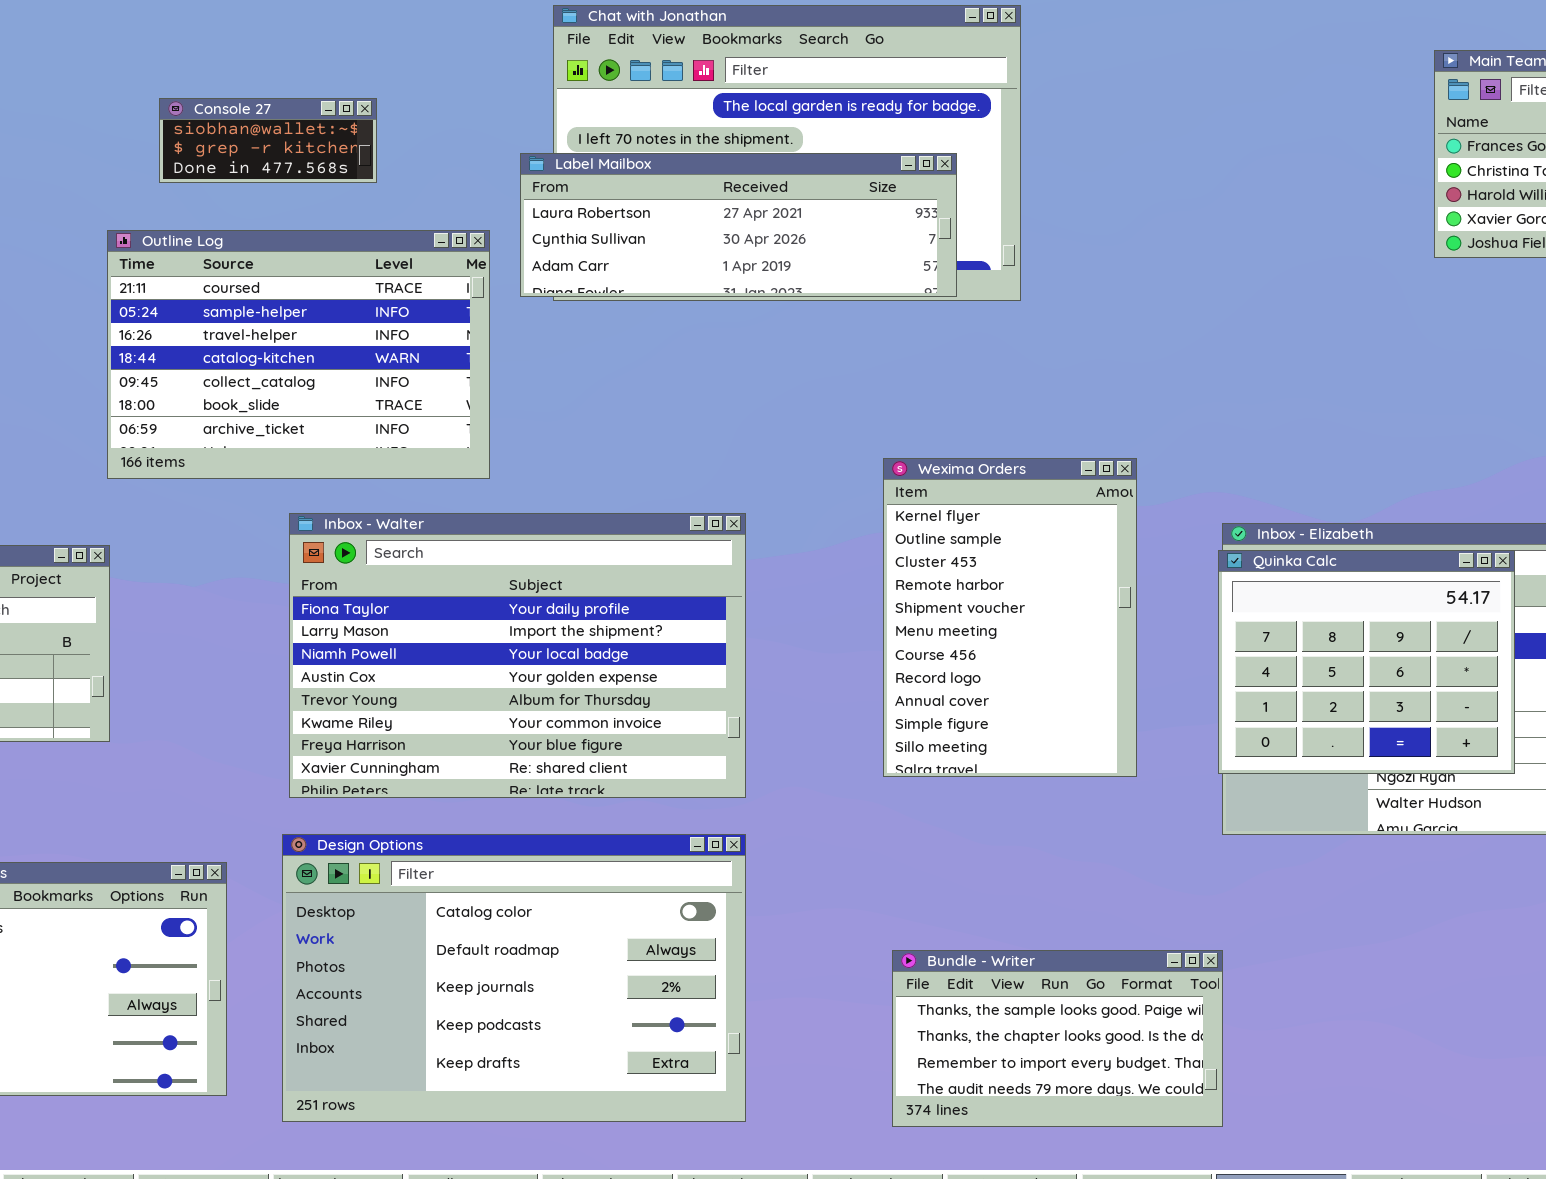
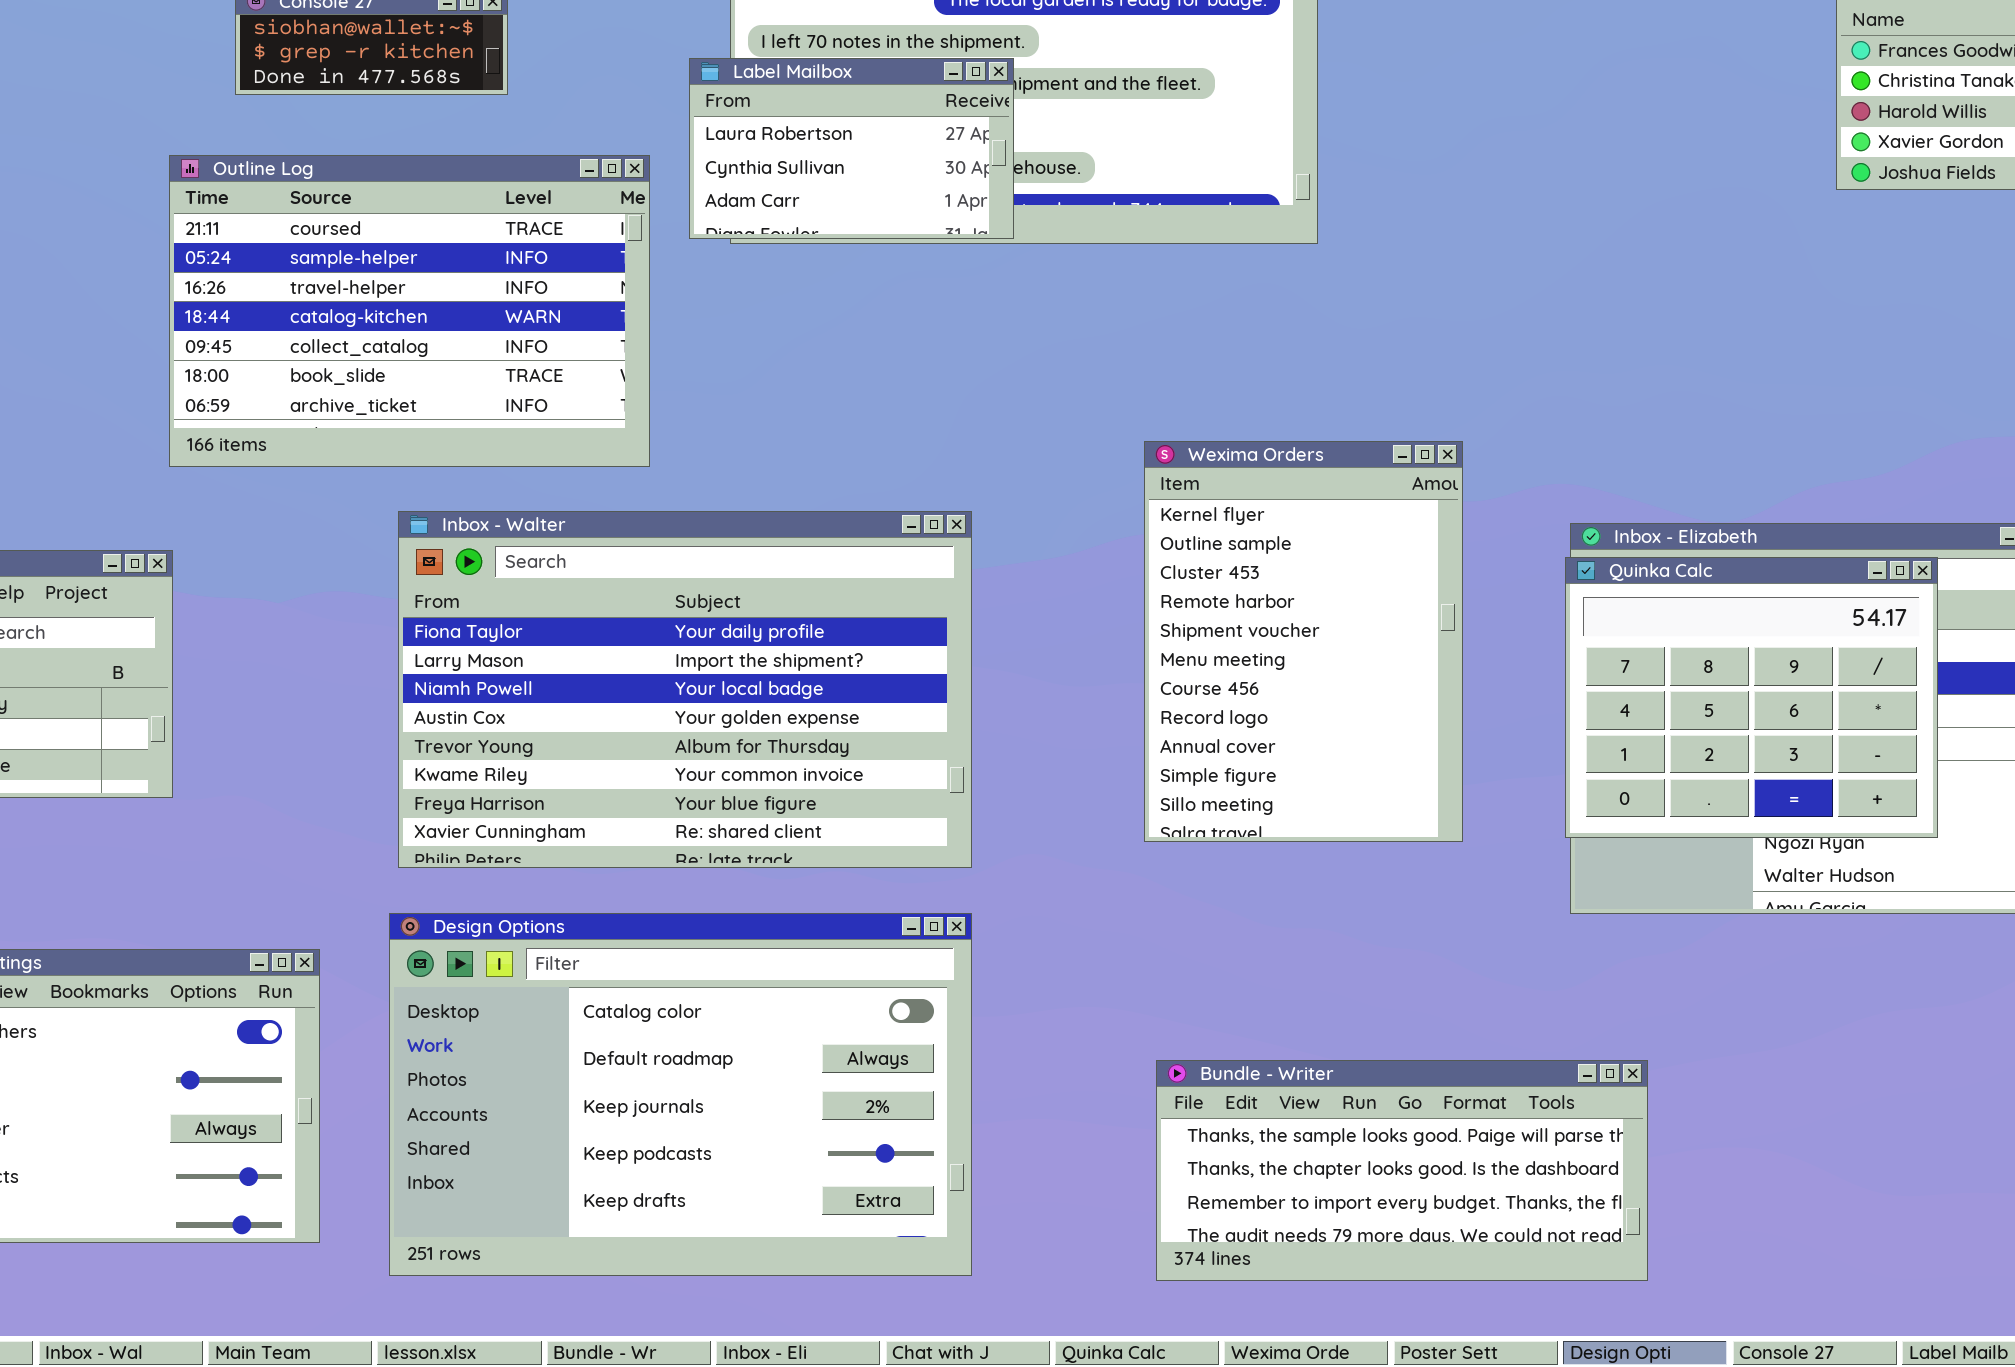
Label Mailbox: [520,153,957,297] -> [689,58,1014,239], resized
Bundle - Writer: [892,950,1223,1127] -> [1156,1060,1648,1281], resized

